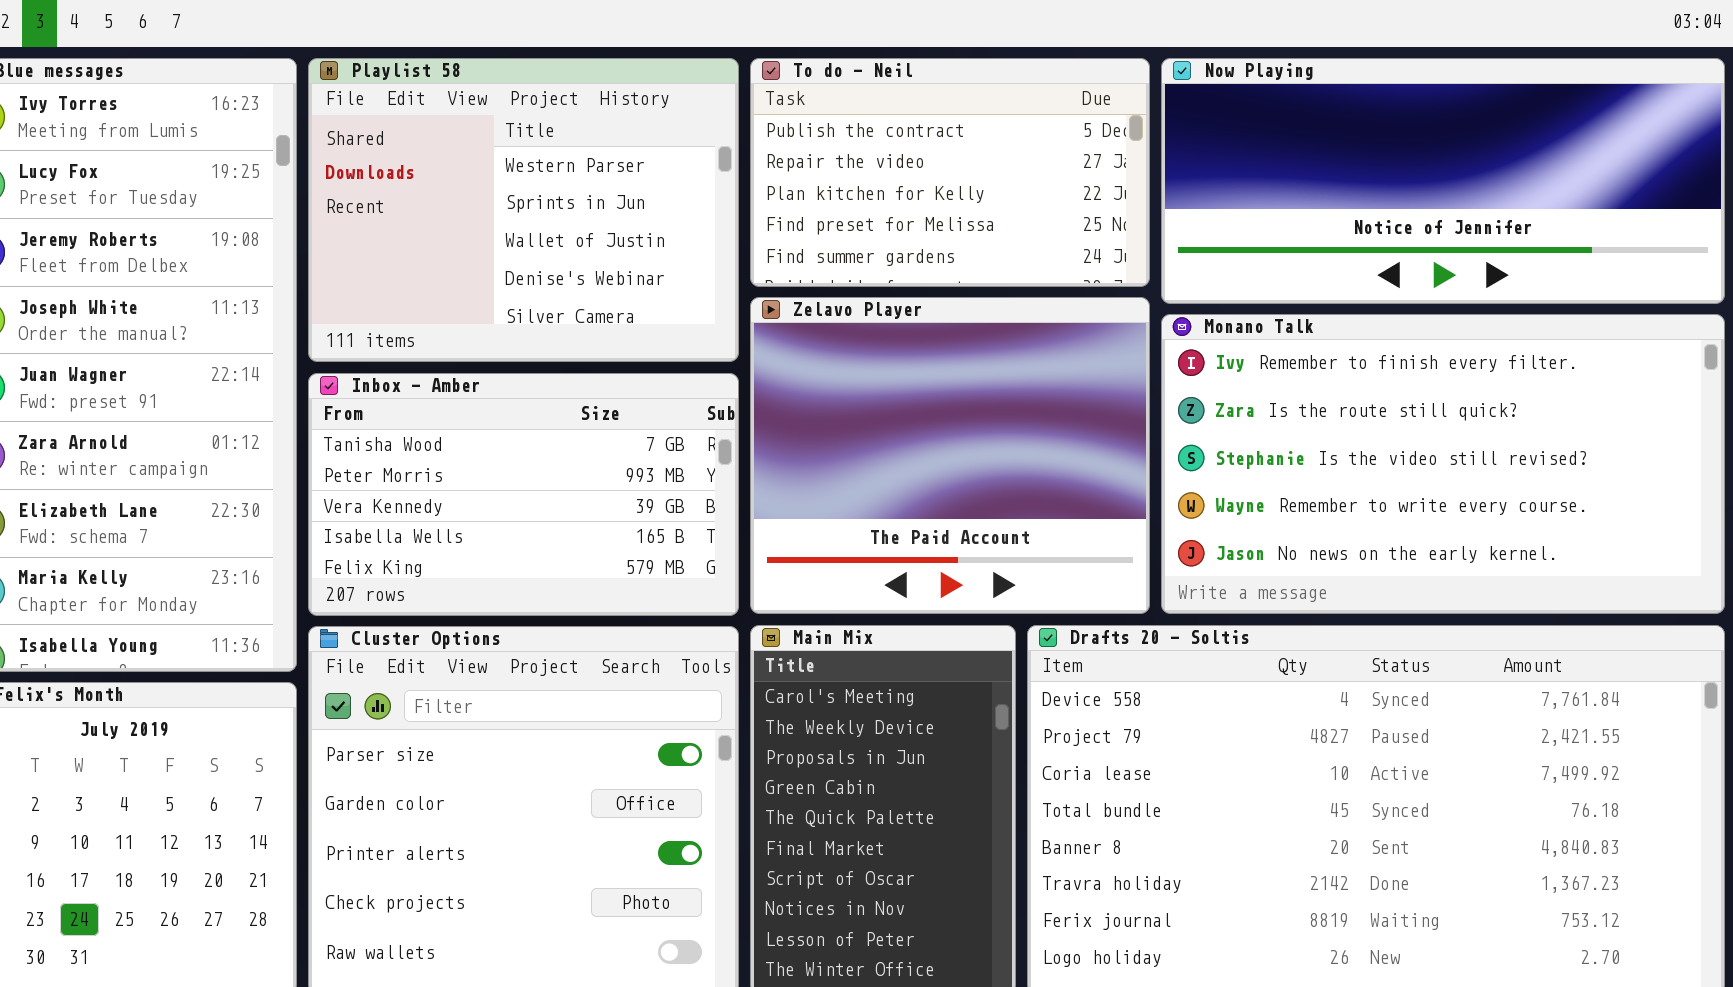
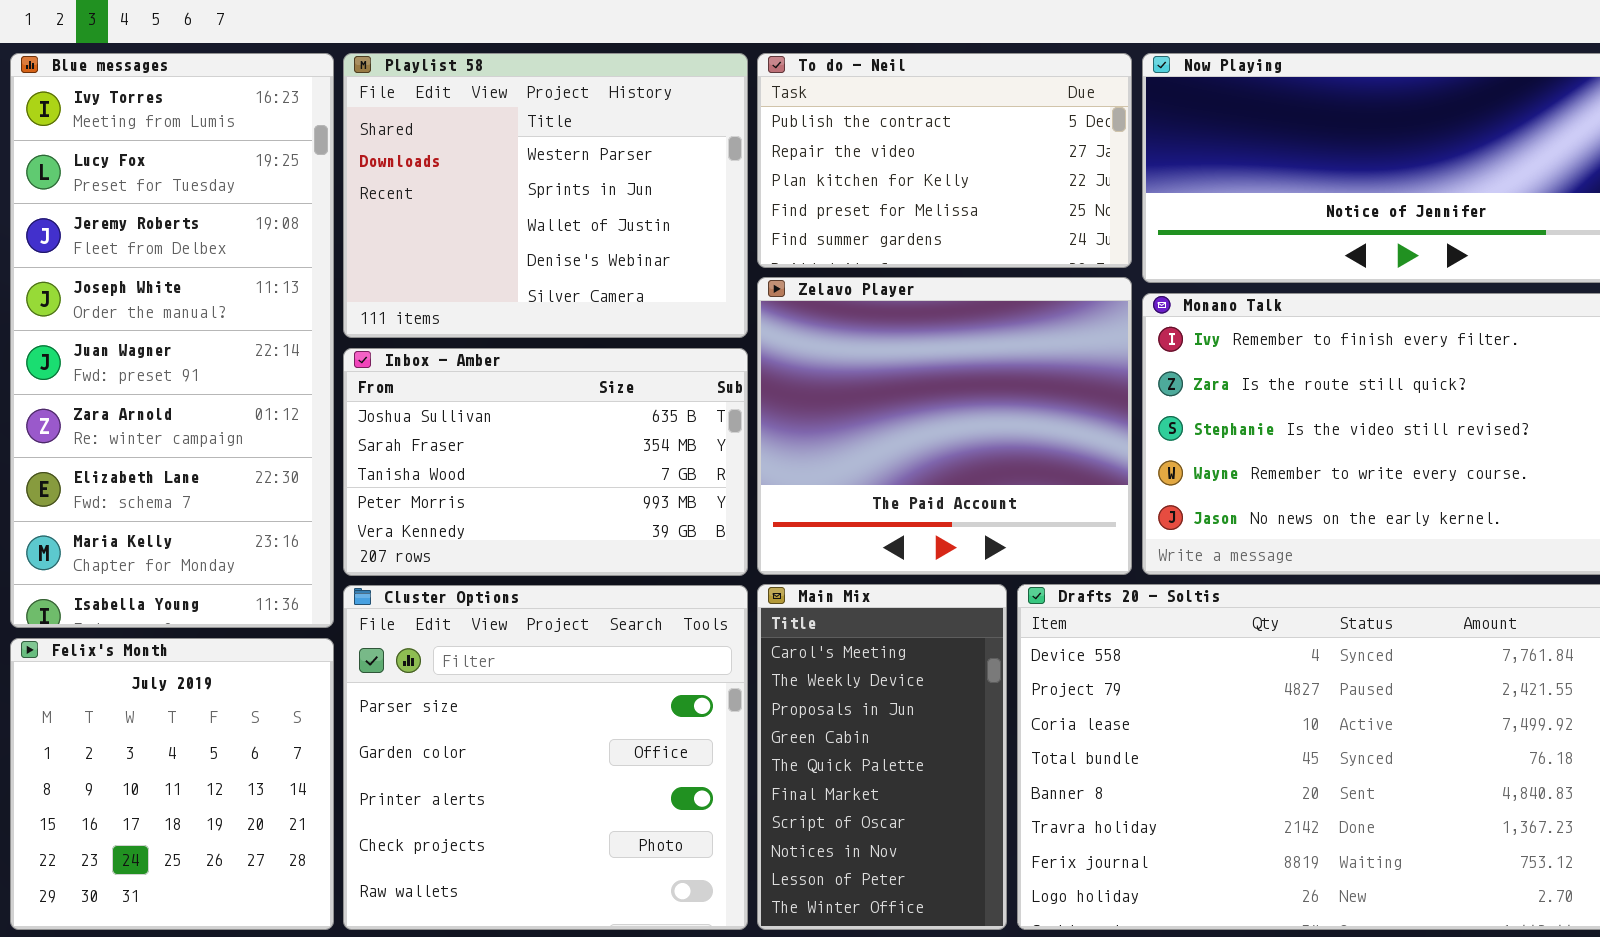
Inbox - Amber: [308,373,739,616] -> [343,348,748,576], scrolled up 2 rows

